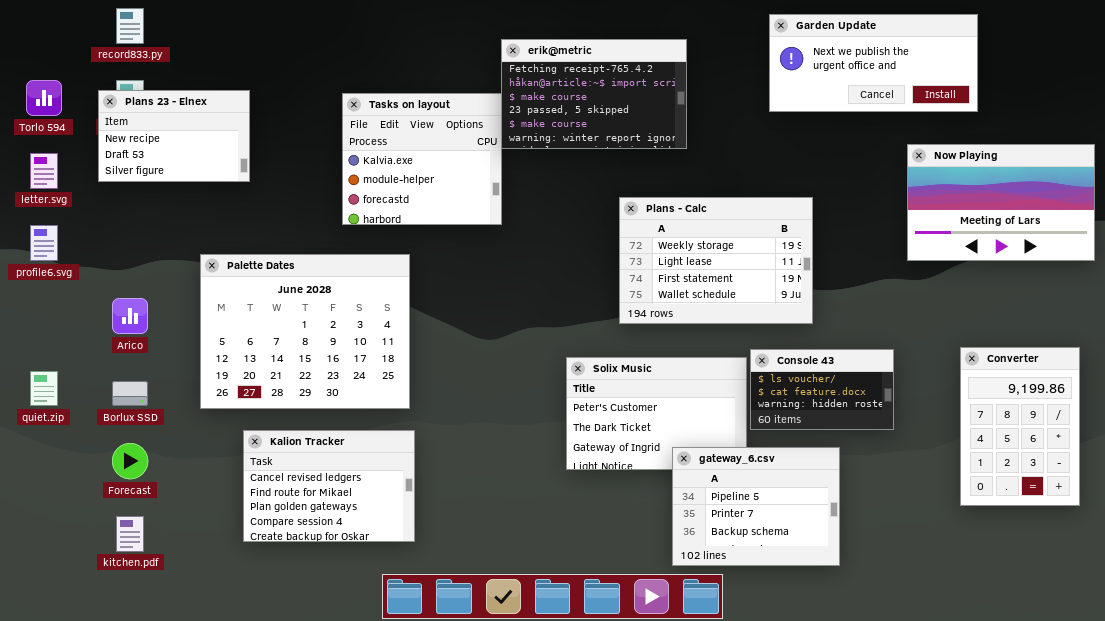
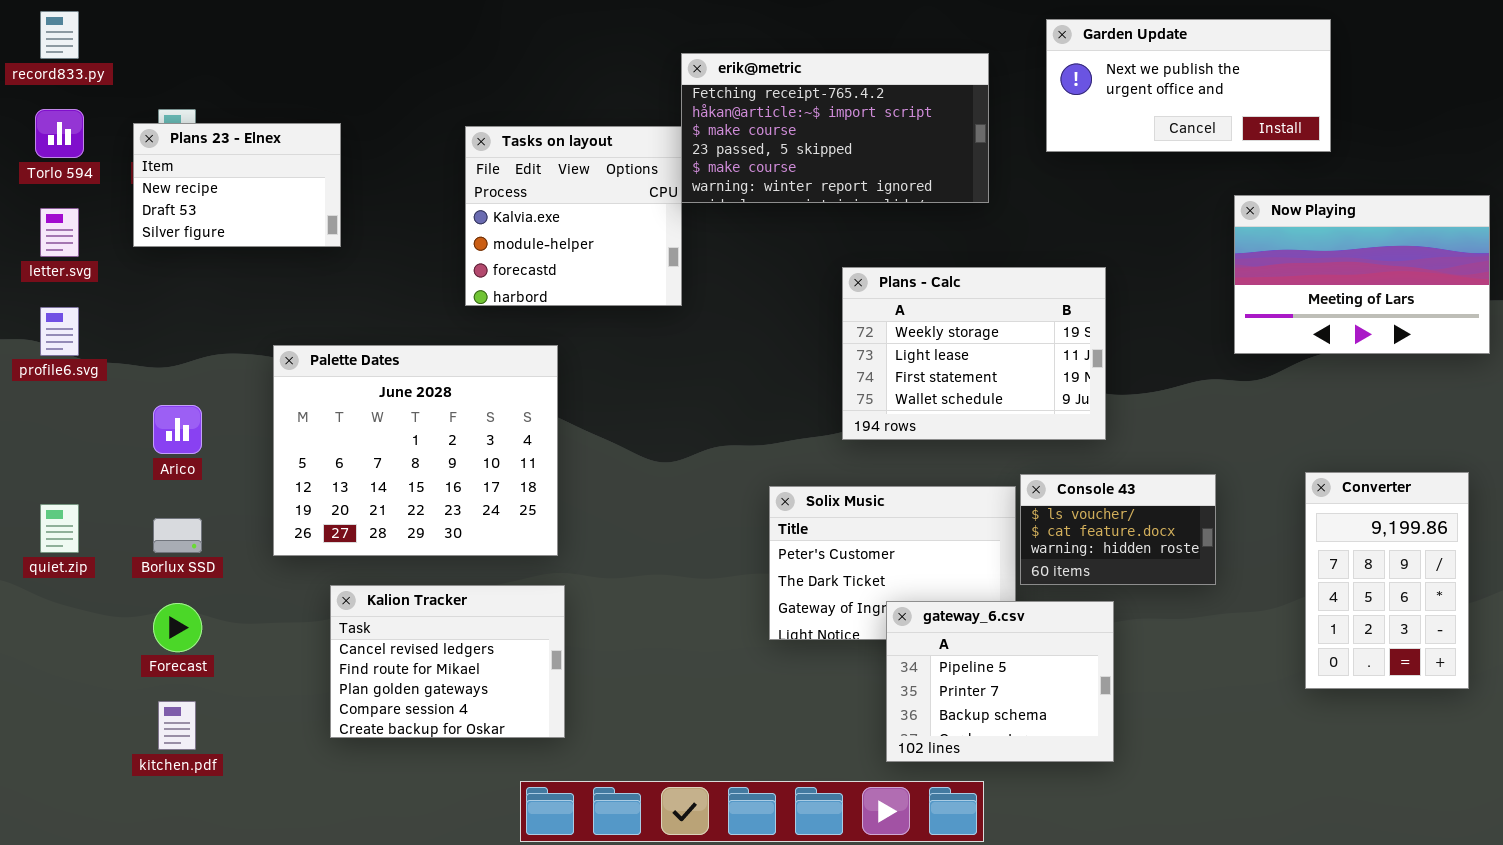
record833.py: [116,8,144,44] -> [40,11,79,59], moved
erik@metric: [501,39,687,149] -> [681,53,989,203], resized
gateway_6.csv: [672,447,840,566] -> [886,601,1114,762], moved

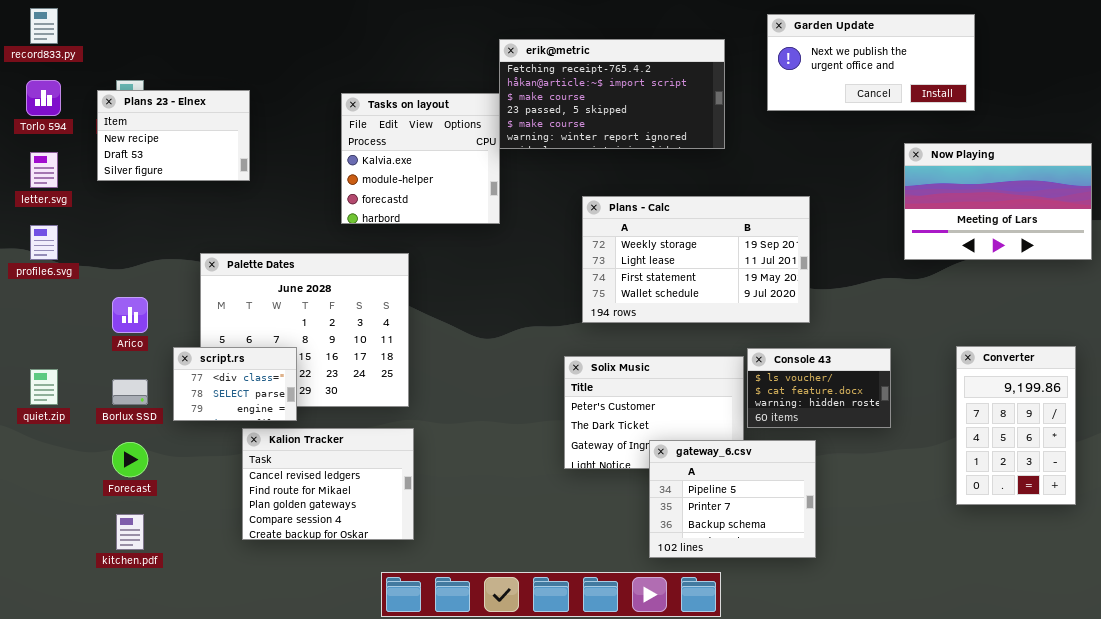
Plans - Calc: [842,267,1106,440] -> [582,196,810,323], resized
script.rs: none -> [173,347,297,421], opened

